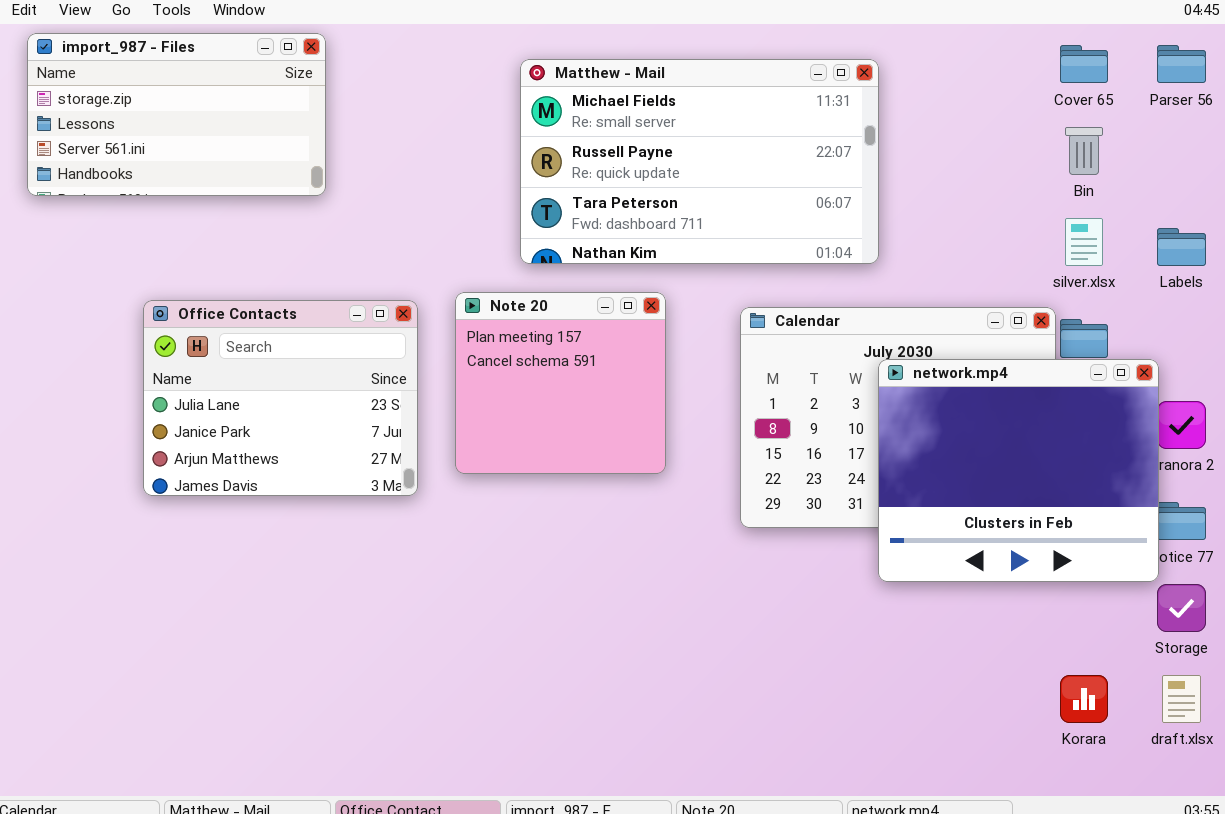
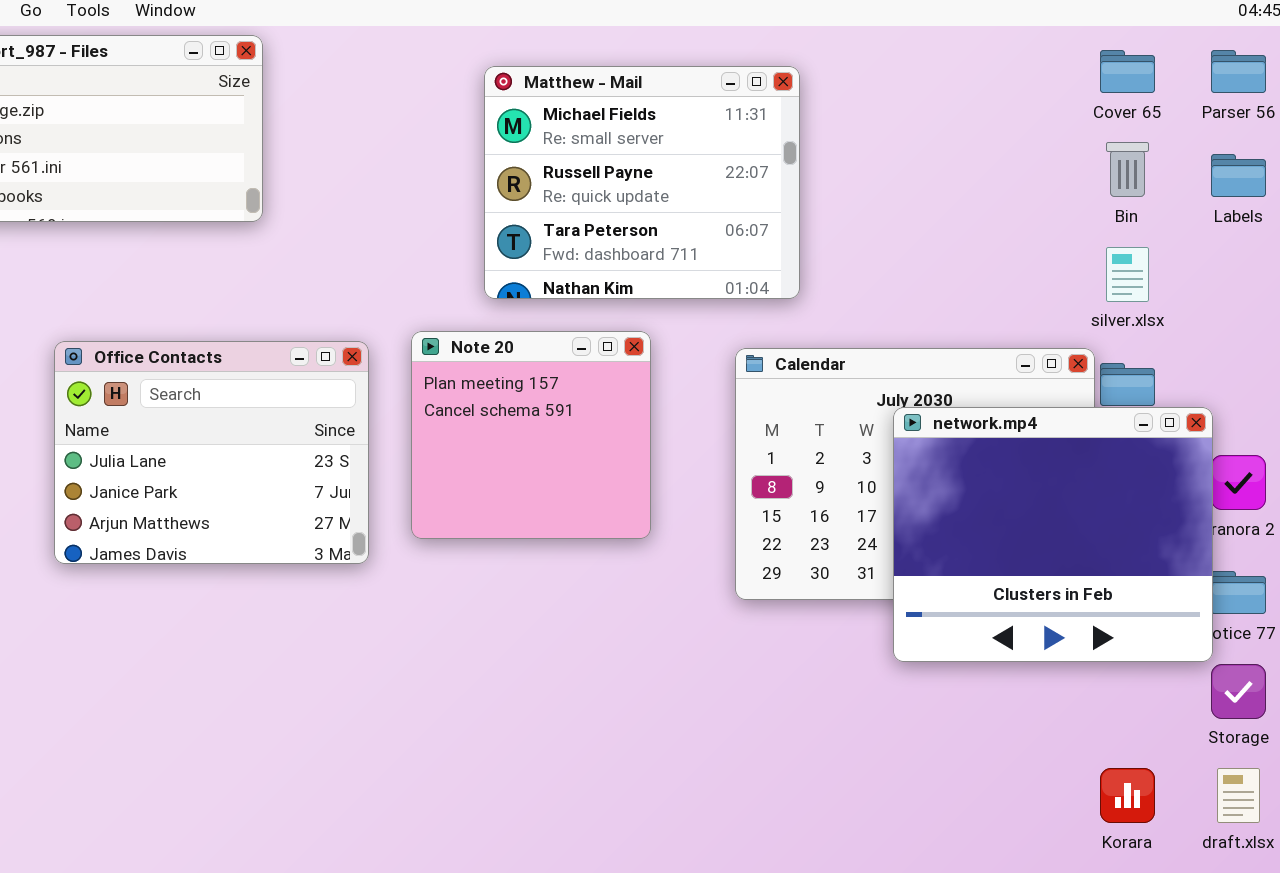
Matthew - Mail: [520,59,879,264] -> [484,66,800,299], resized
Labels: [1157,228,1206,266] -> [1211,154,1266,197], moved

